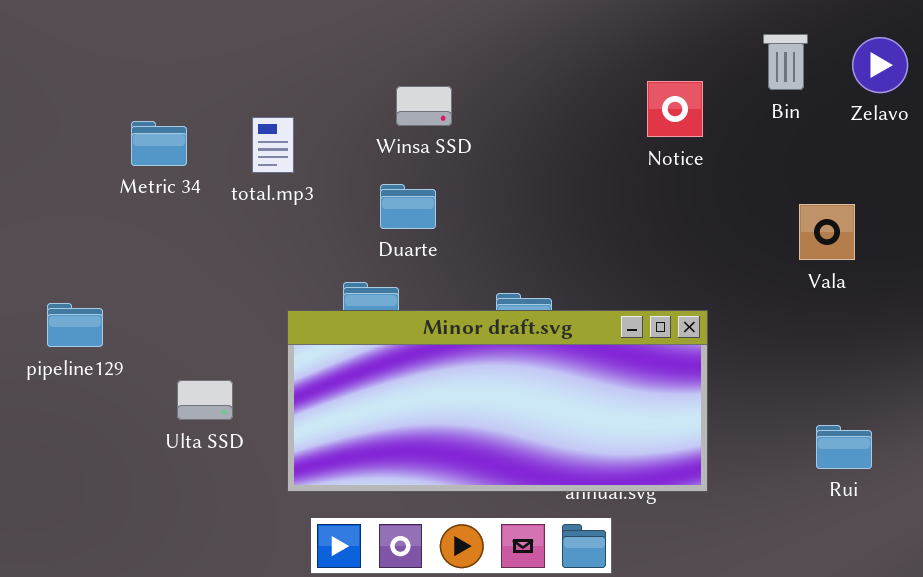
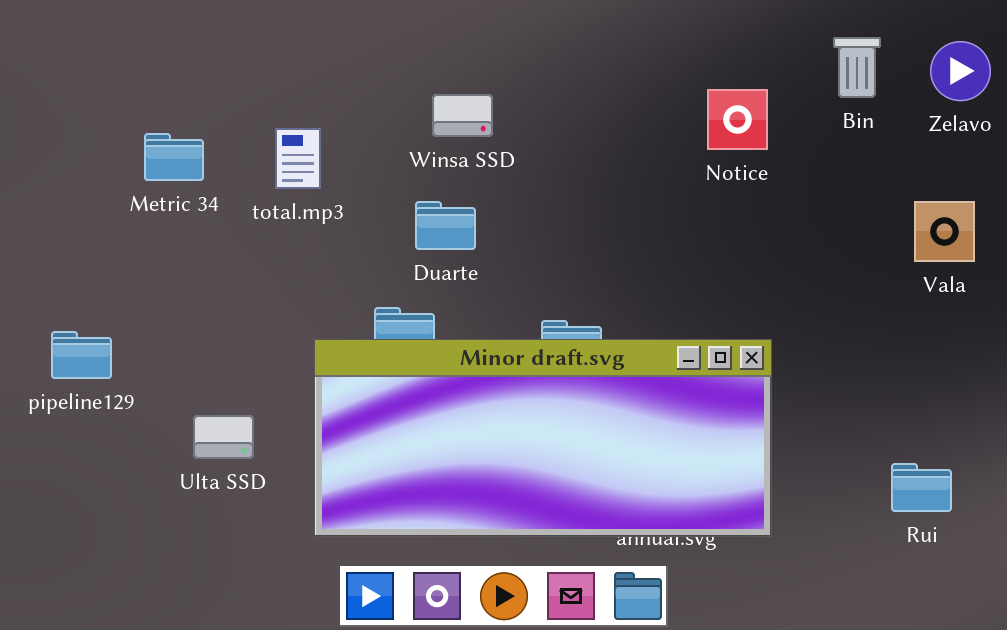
Vala: [799,204,855,260] -> [914,201,975,262], moved

